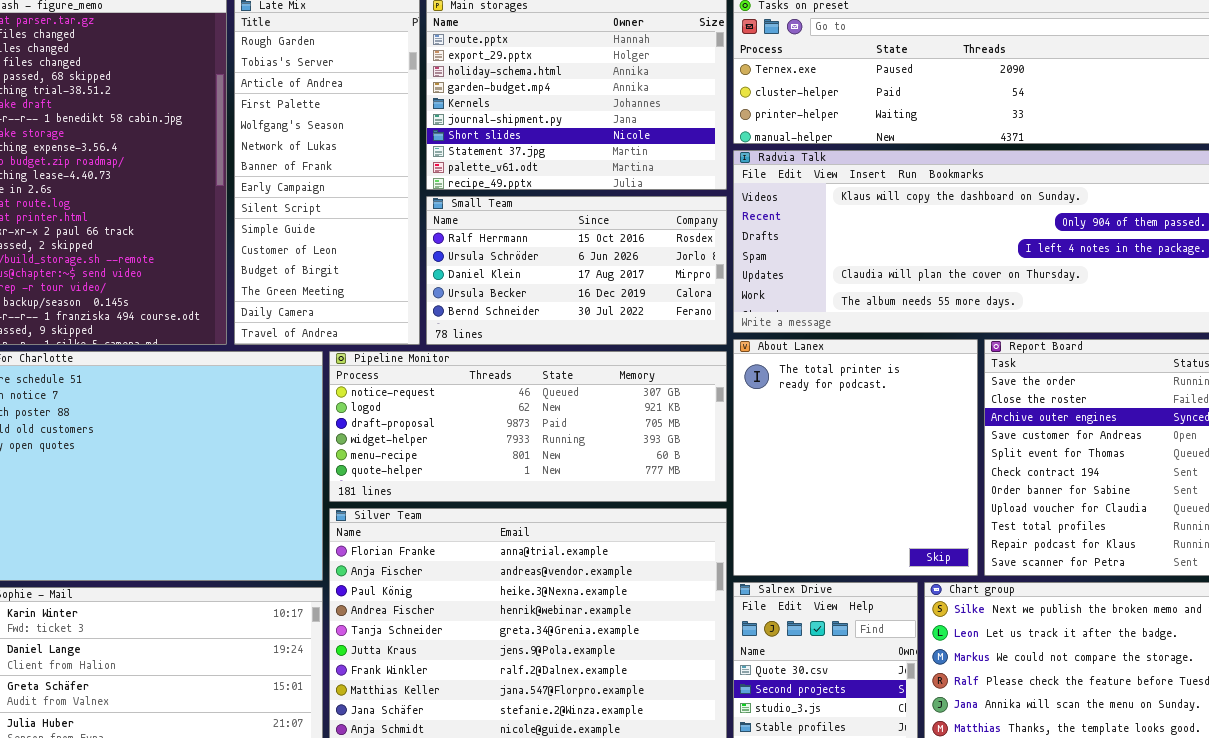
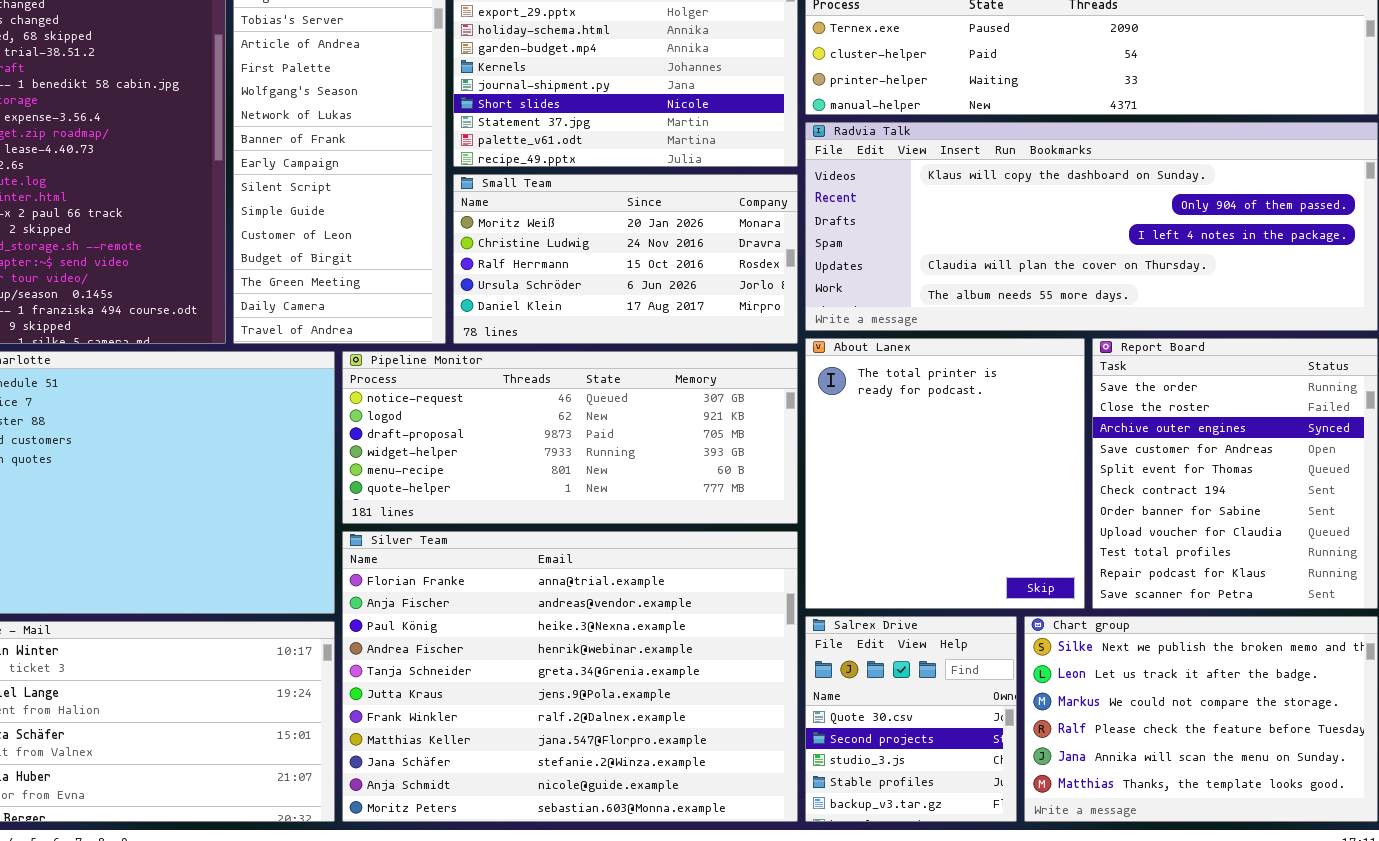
Small Team: [426,196,727,345] -> [453,174,798,344], scrolled up 2 rows

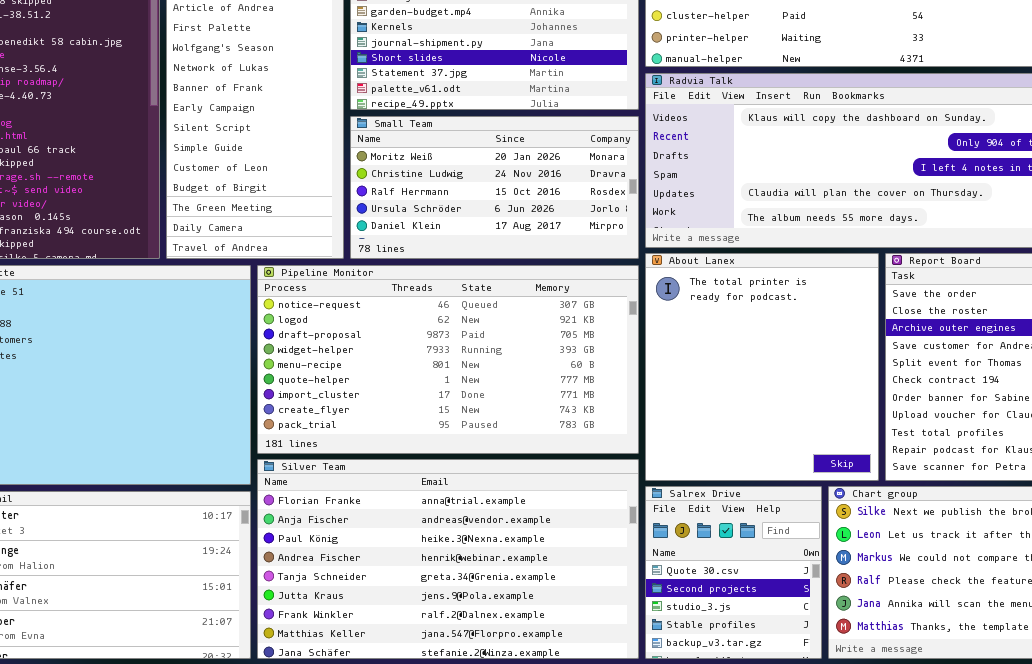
Pipeline Monitor: [342,351,798,524] -> [257,265,639,454], resized
Silver Team: [342,531,798,822] -> [257,459,639,659], resized

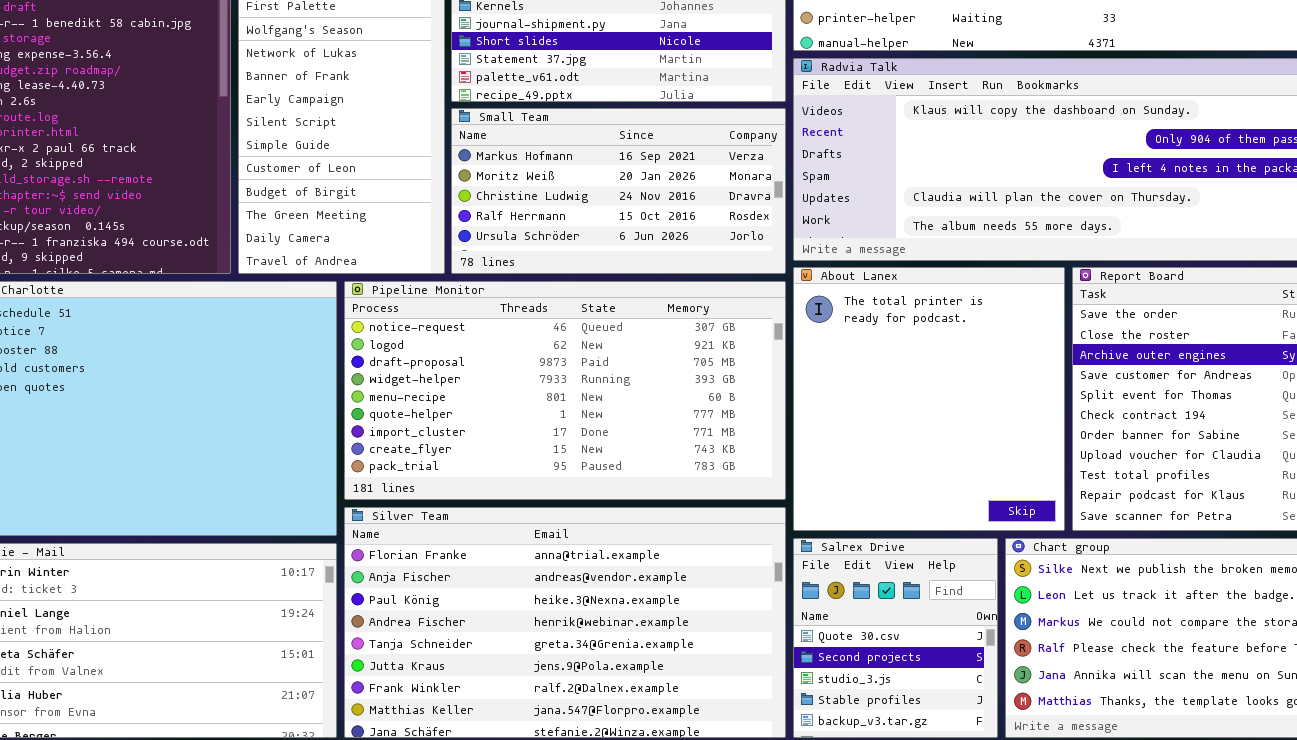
Small Team: [350,116,639,259] -> [451,108,786,274], scrolled up 1 row

